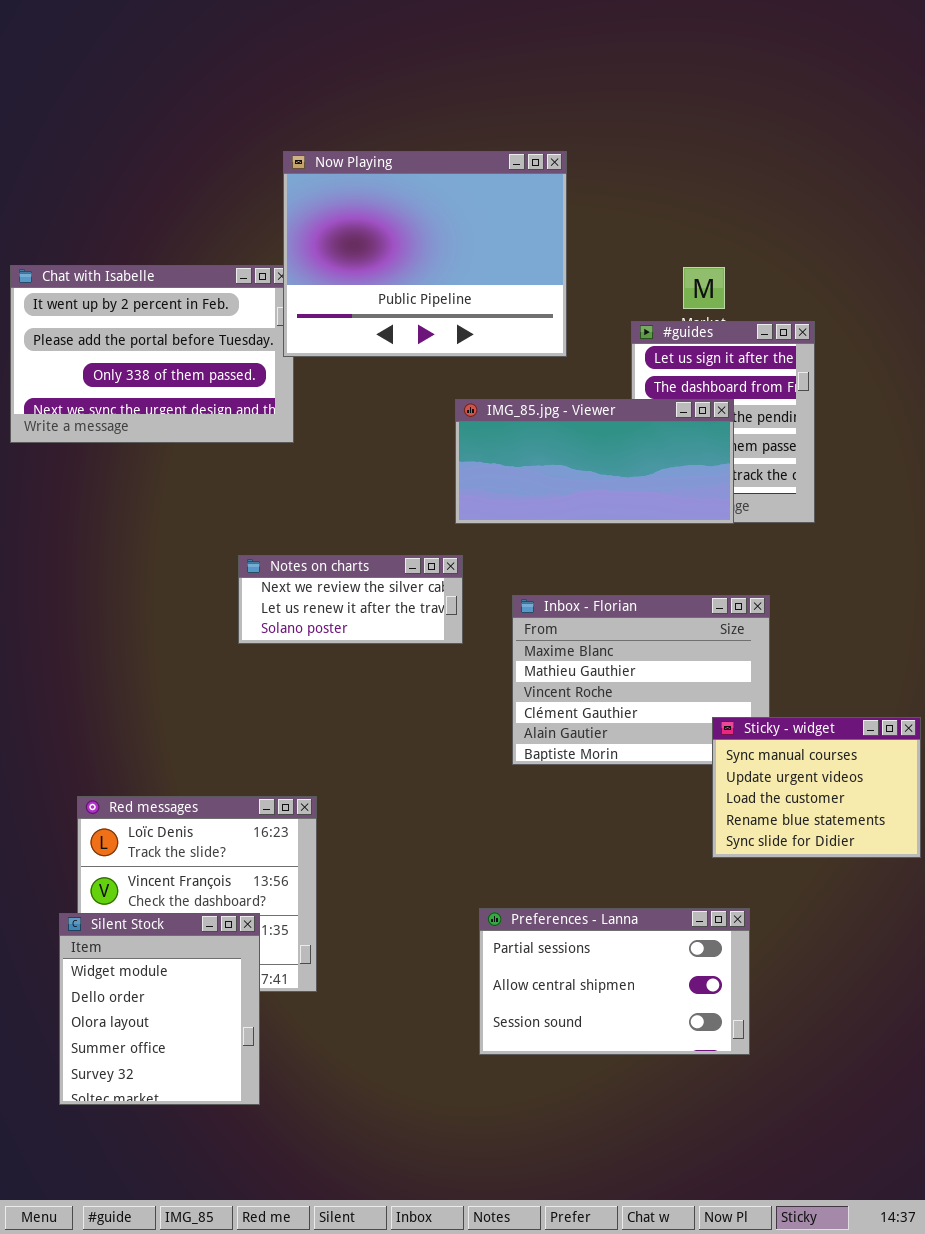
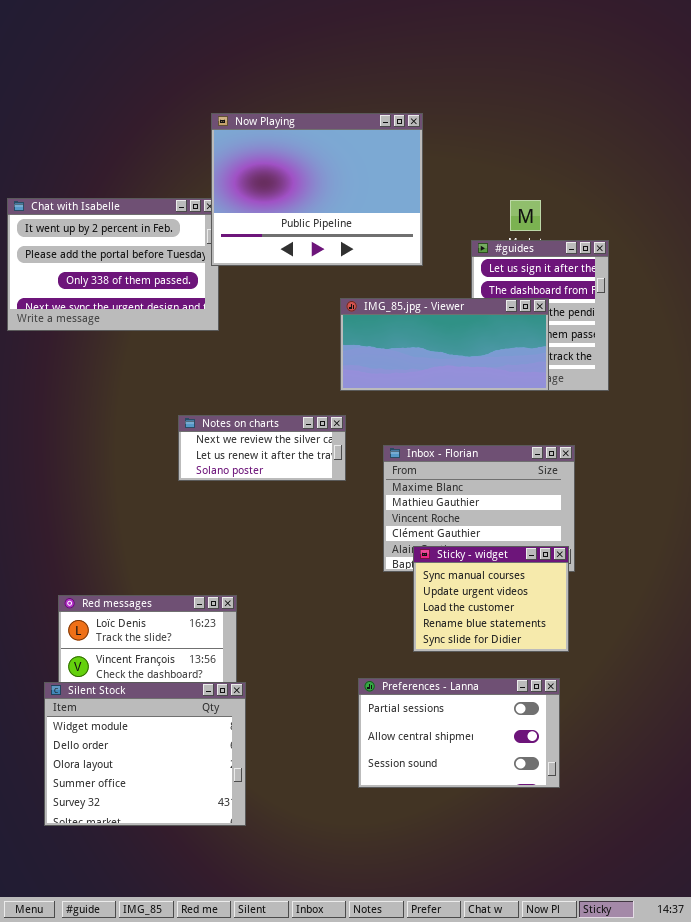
Sticky - widget: [712,717,921,858] -> [413,546,569,652], moved
Silent Stock: [59,913,260,1105] -> [44,682,246,826], resized

